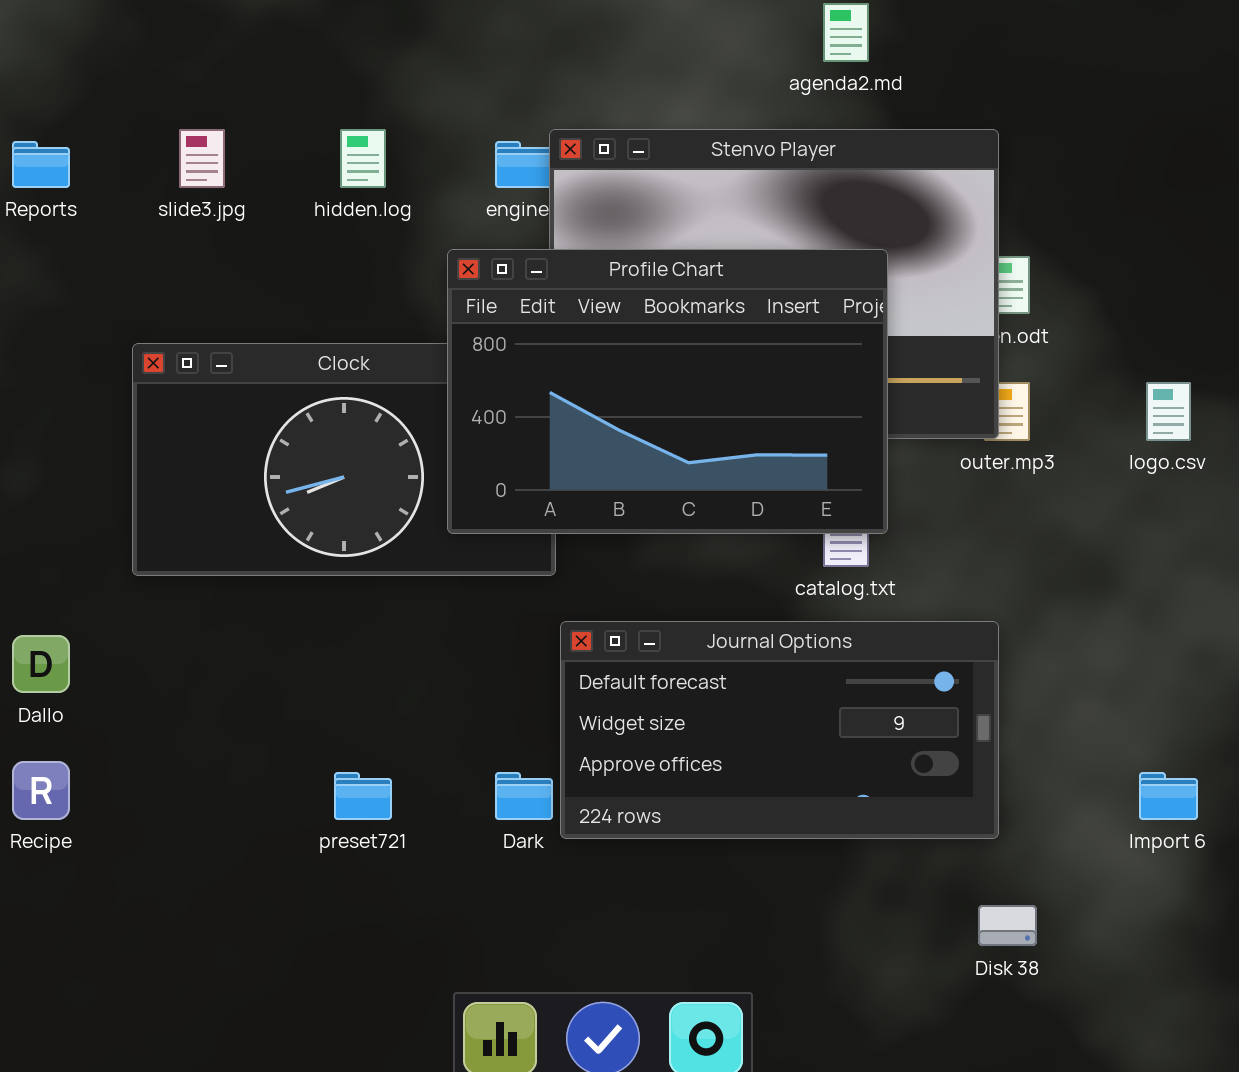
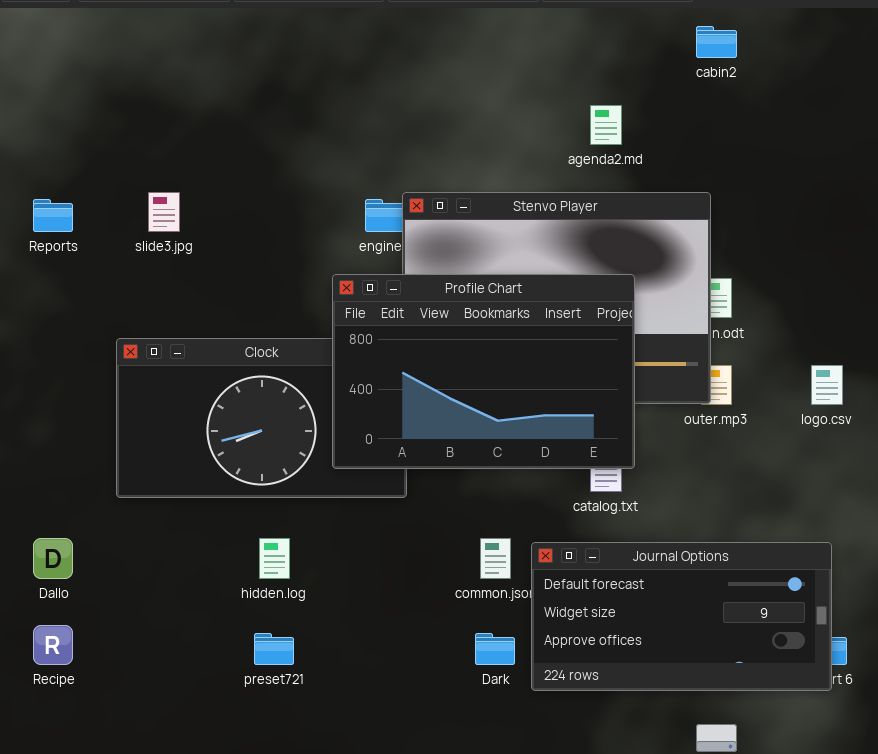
hidden.log: [340,129,386,188] -> [259,538,290,579], moved
Journal Options: [560,621,999,839] -> [531,542,832,691], moved
Dark: [495,772,553,820] -> [475,633,515,665], moved

